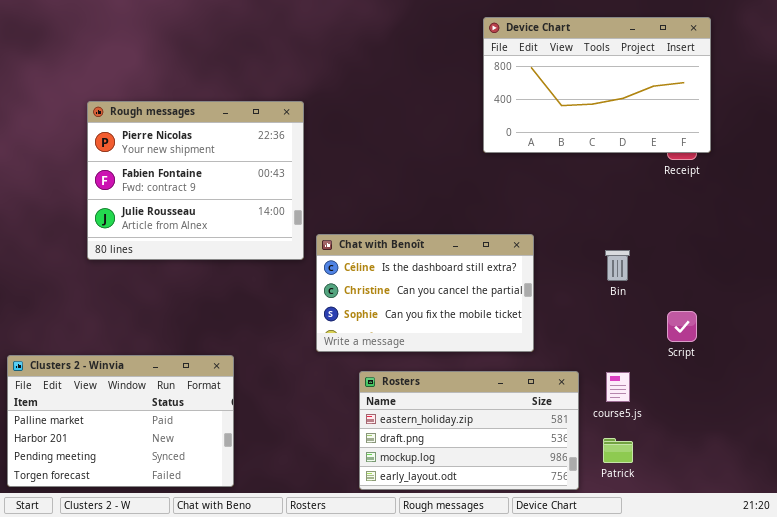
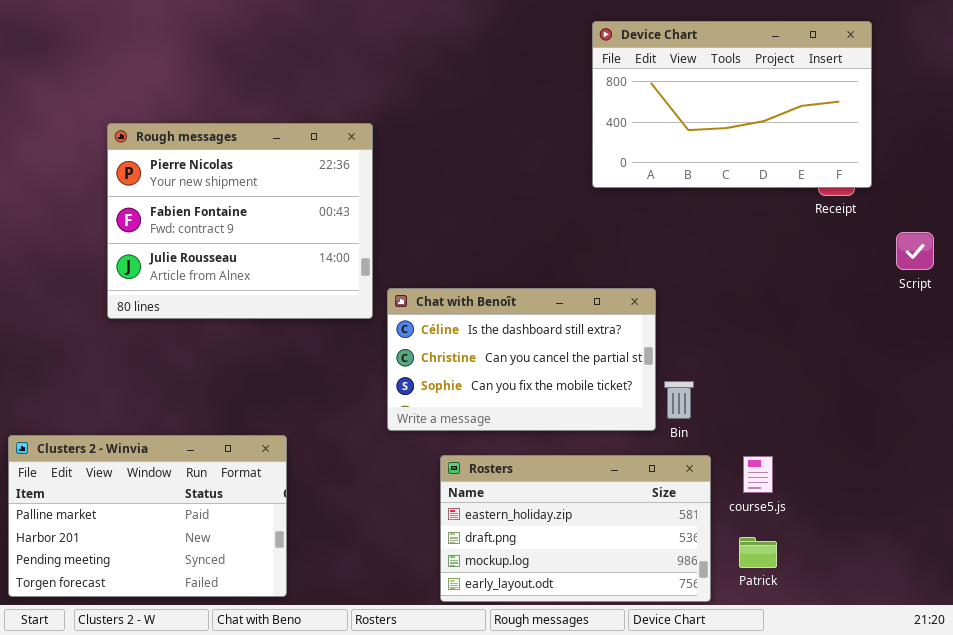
Bin: [605,250,630,281] -> [664,381,694,419], moved
Script: [667,311,697,342] -> [896,232,934,270], moved

